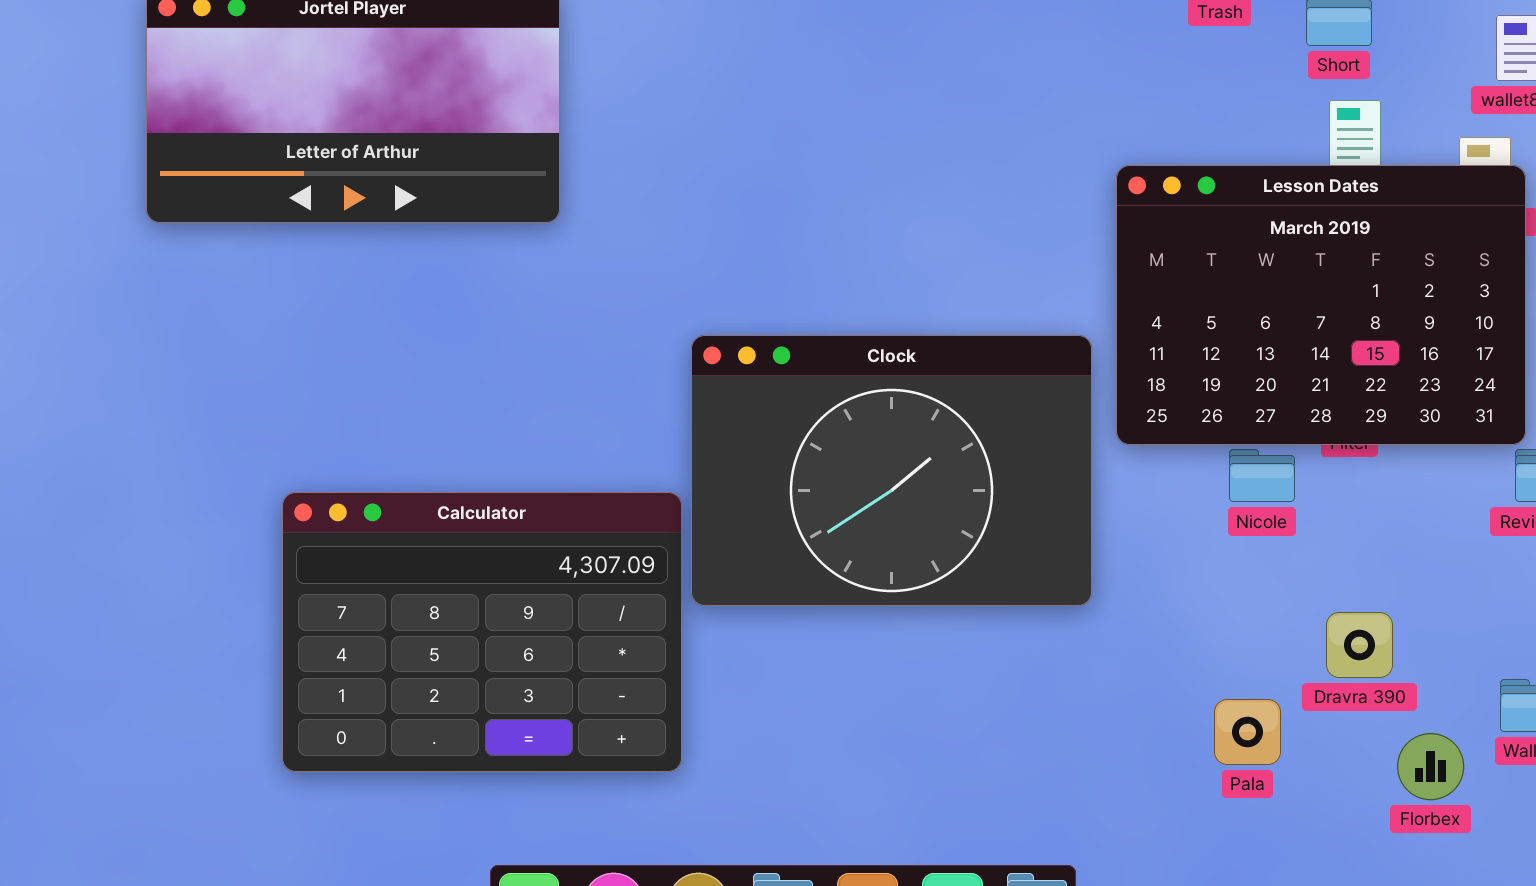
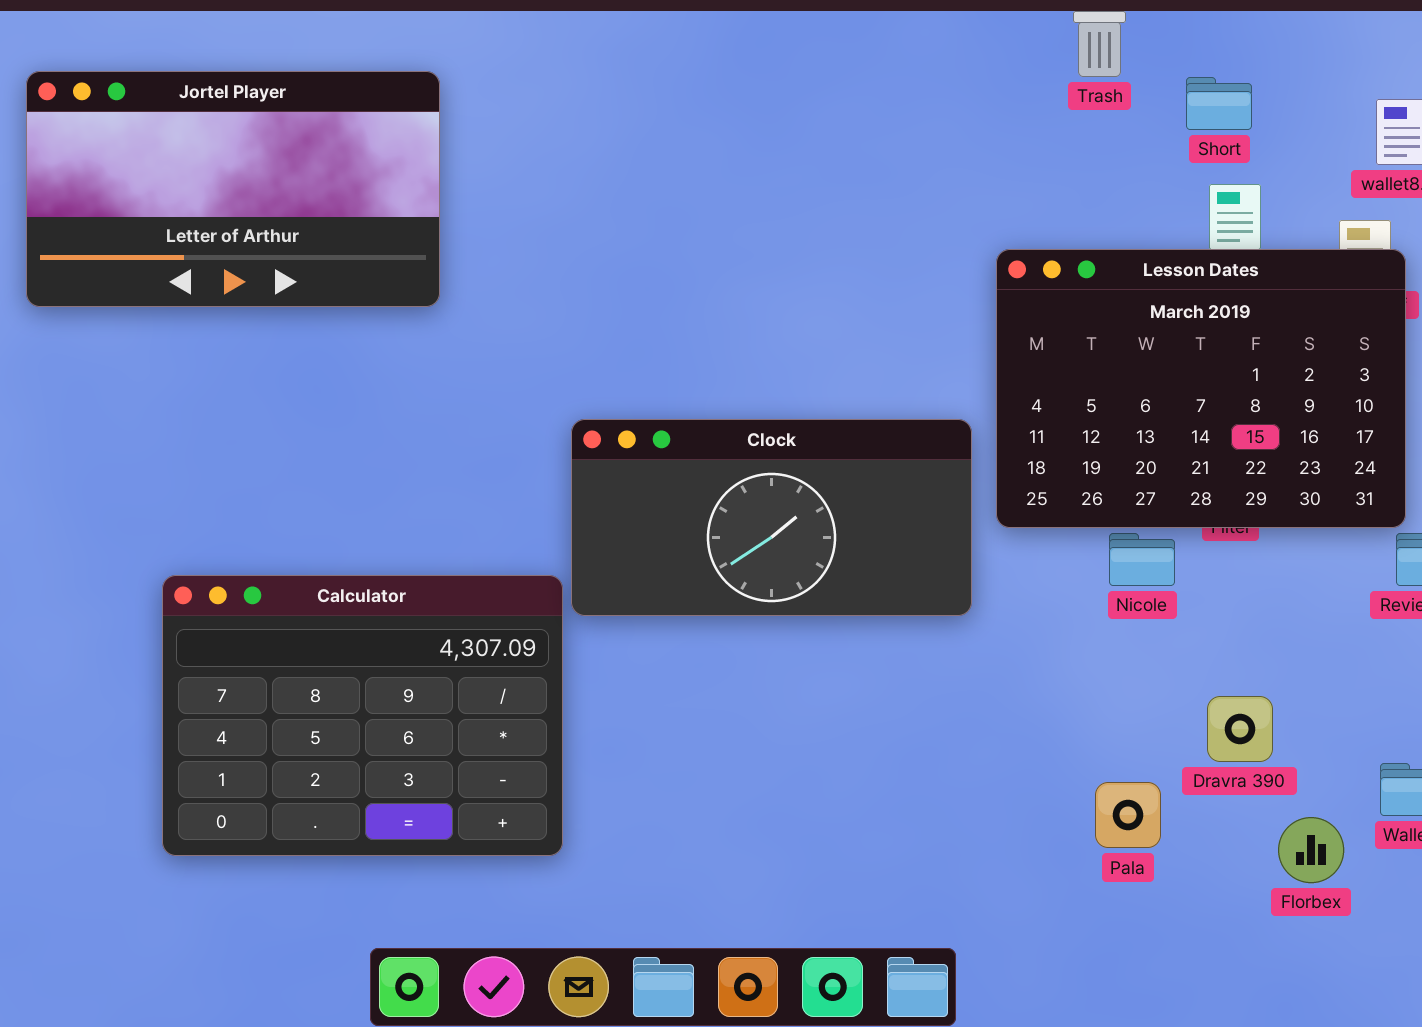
Clock: [691,335,1092,606] -> [571,419,972,616], resized

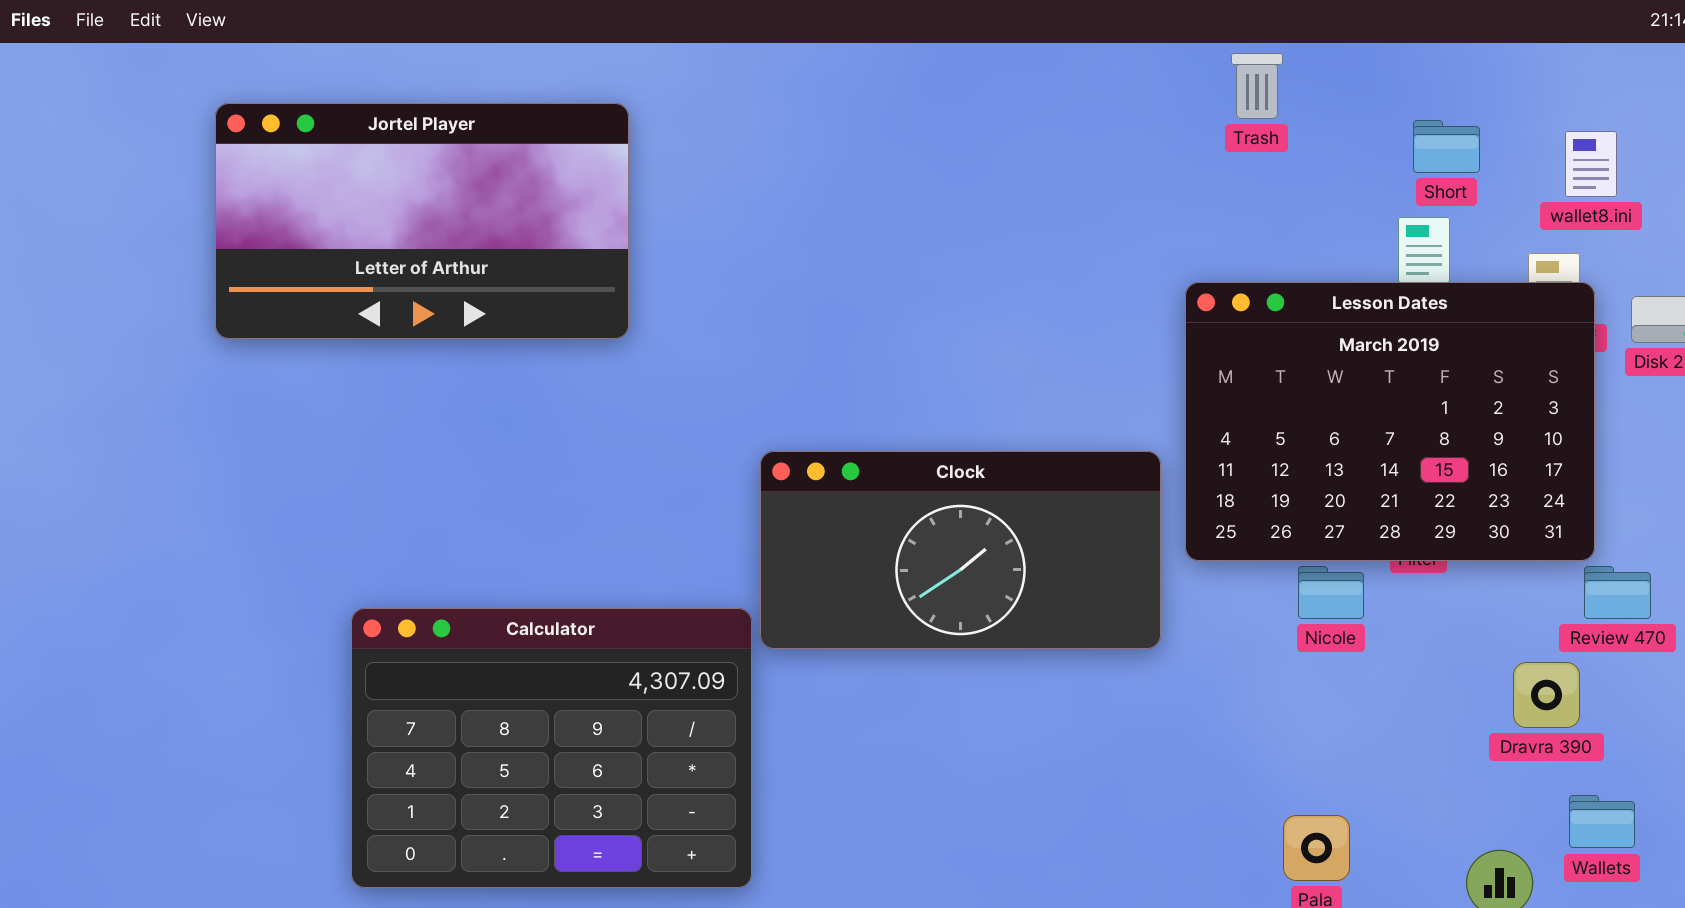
Trash: [1073,11,1126,77] -> [1231,53,1283,119], moved
Short: [1186,77,1252,130] -> [1413,120,1480,173], moved
Dravra 390: [1207,696,1273,762] -> [1513,662,1580,728], moved

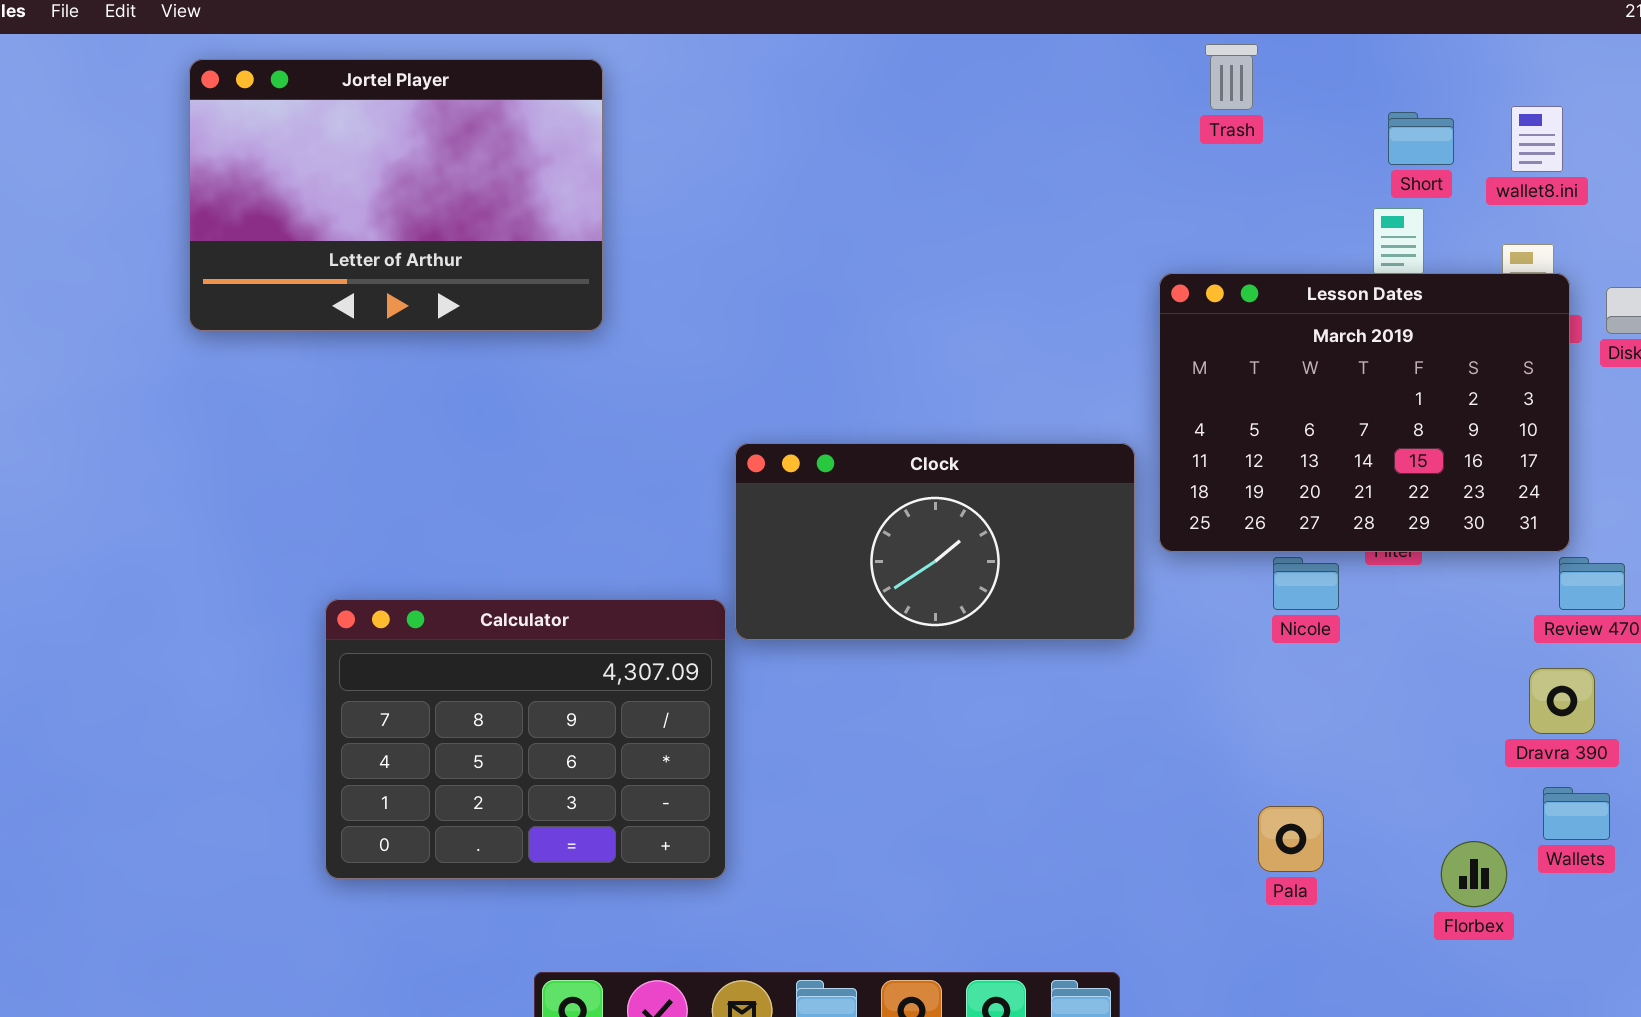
Jortel Player: [215,103,629,339] -> [189,59,603,331], resized
wallet8.ini: [1565,131,1617,197] -> [1511,106,1563,172], moved
Dravra 390: [1513,662,1580,728] -> [1529,668,1595,734], moved

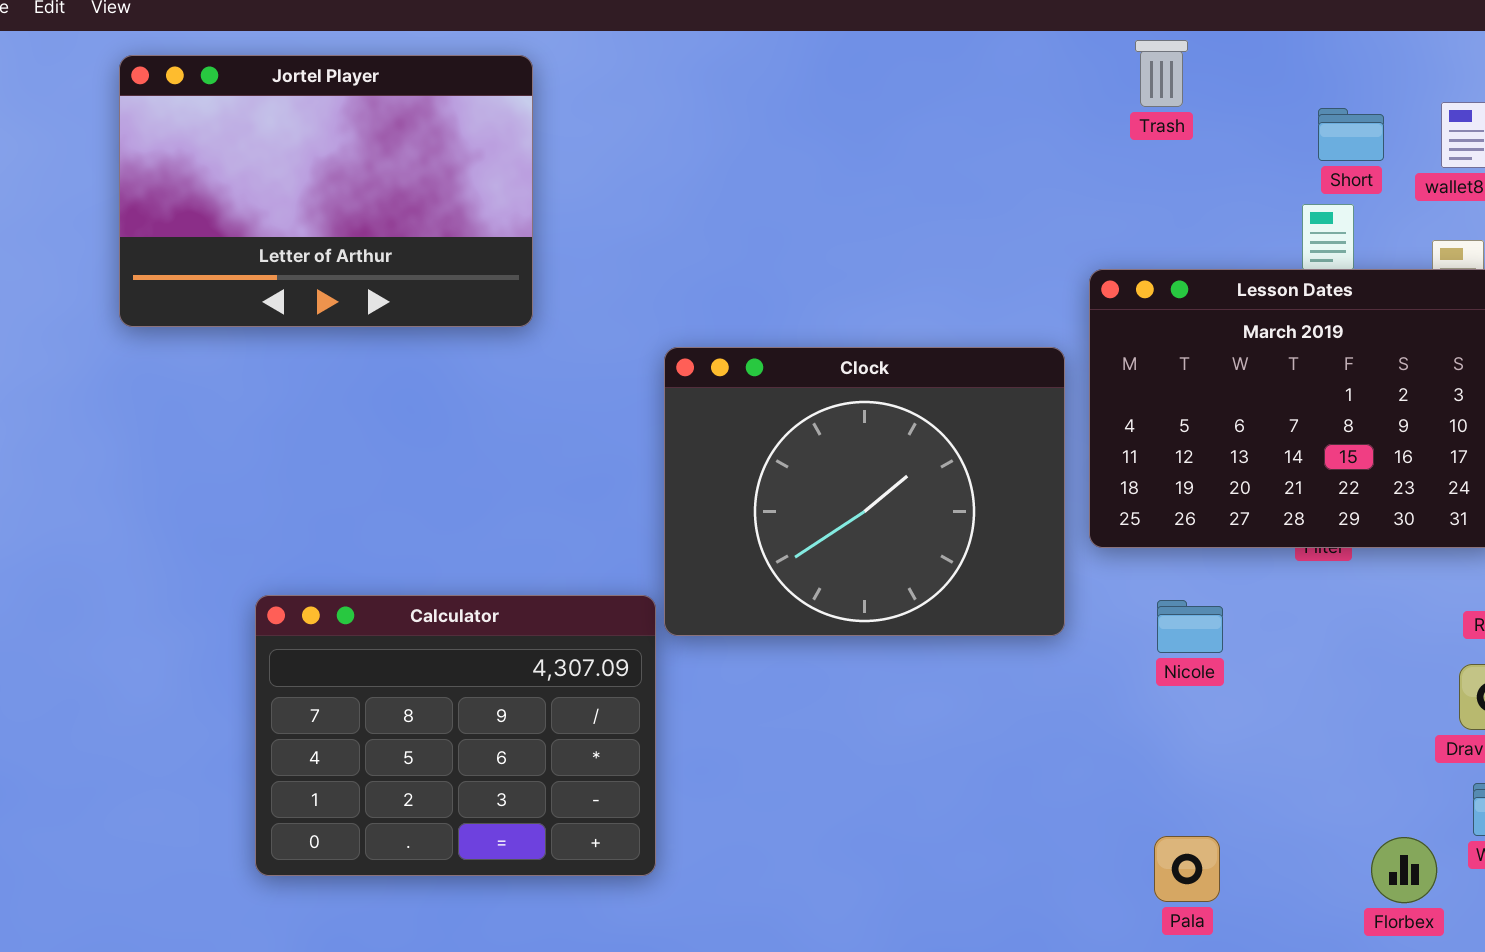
Clock: [735,443,1135,640] -> [664,347,1065,636], resized
Nicole: [1273,557,1339,610] -> [1157,600,1223,653], moved
Pala: [1258,806,1324,872] -> [1154,836,1220,902], moved

